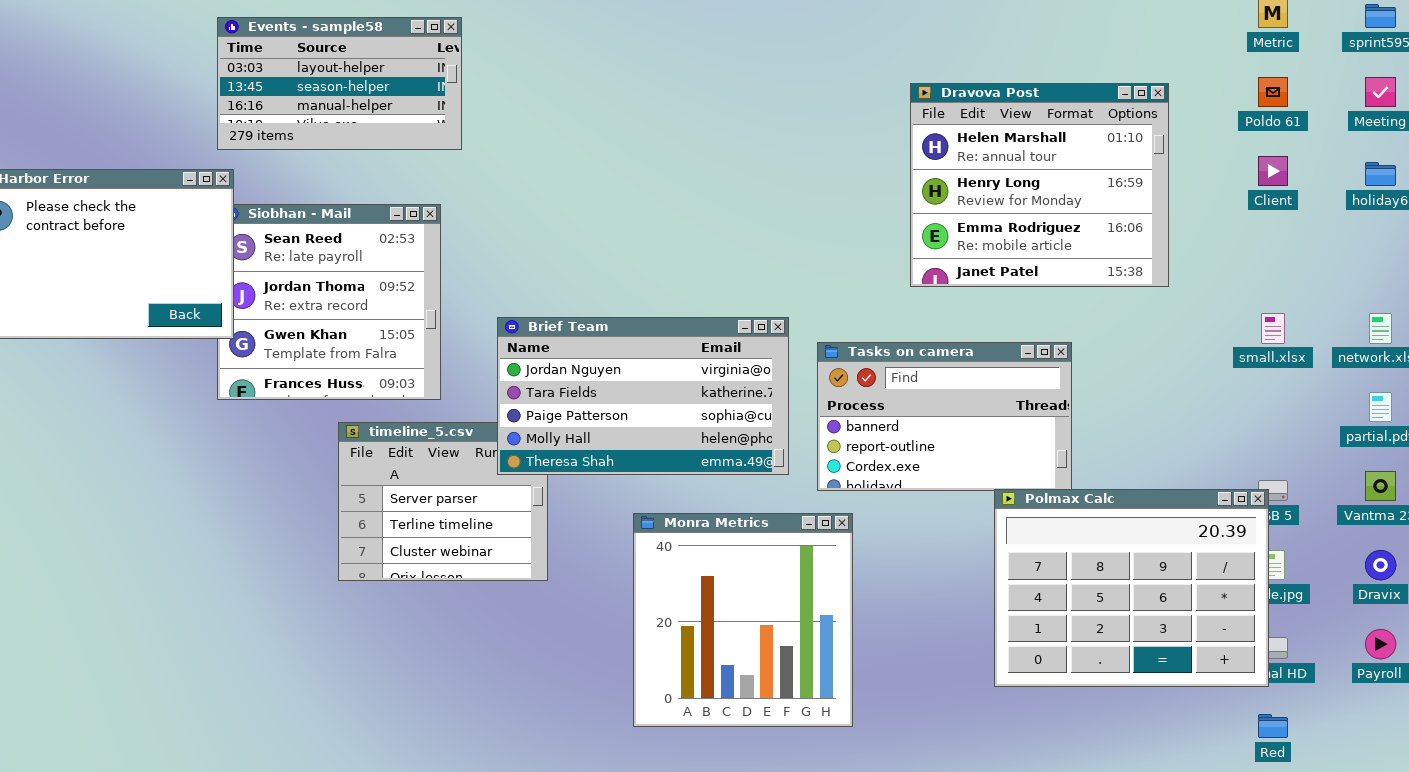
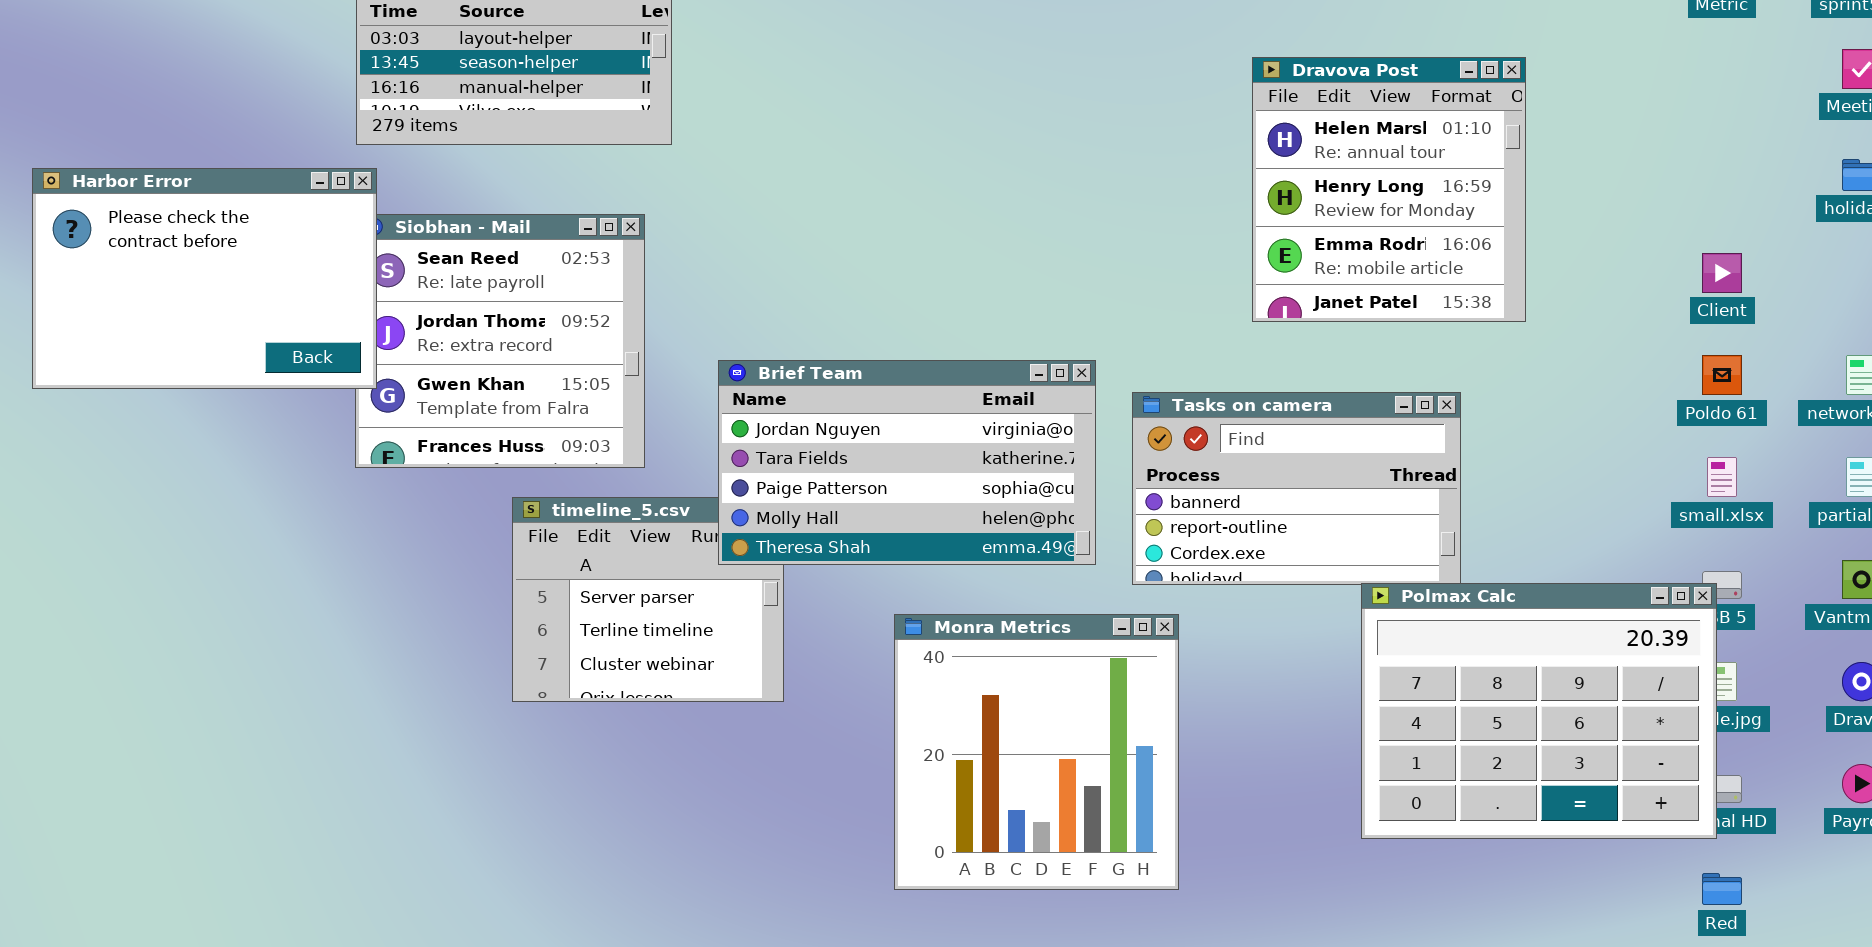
Poldo 61: [1258,77,1288,107] -> [1702,355,1742,395], moved
Dravova Post: [910,83,1169,287] -> [1252,57,1526,322], resized
Client: [1258,156,1288,186] -> [1702,253,1742,293], moved
small.xlsx: [1261,313,1285,344] -> [1707,457,1737,497], moved

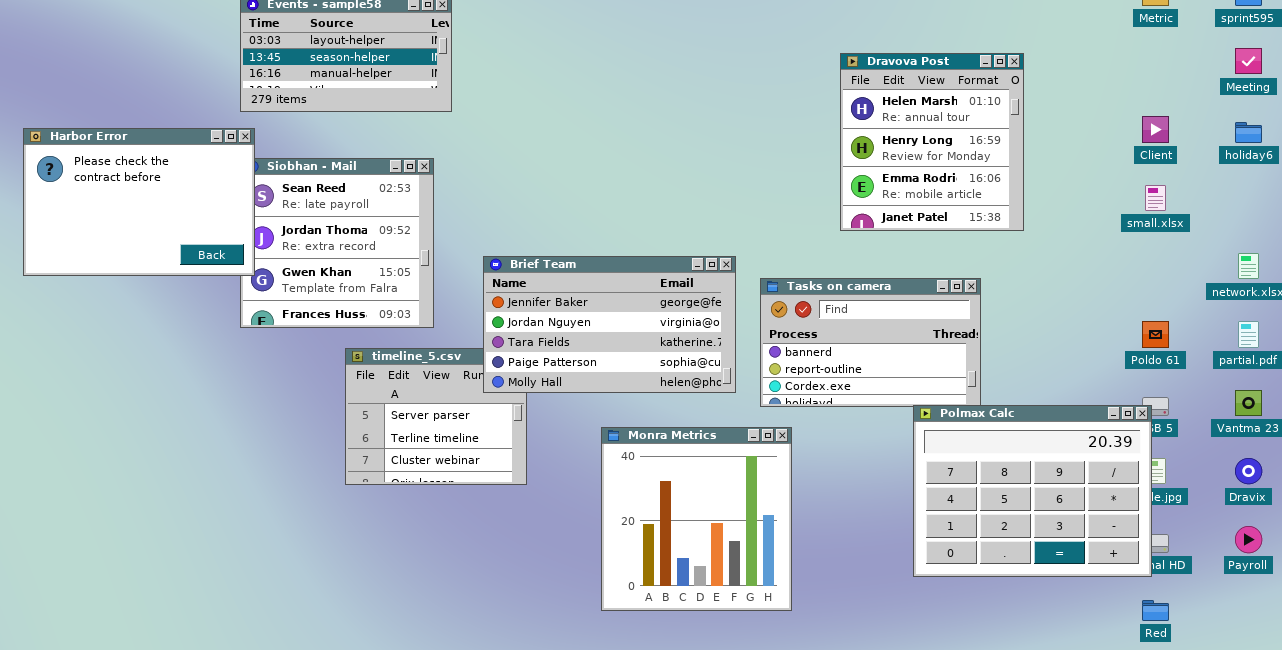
Client: [1702,253,1742,293] -> [1142,116,1169,143], moved
Poldo 61: [1702,355,1742,395] -> [1142,321,1169,348], moved
Brief Team: [718,360,1096,565] -> [483,256,736,393], scrolled up 1 row
small.xlsx: [1707,457,1737,497] -> [1145,185,1166,211], moved

